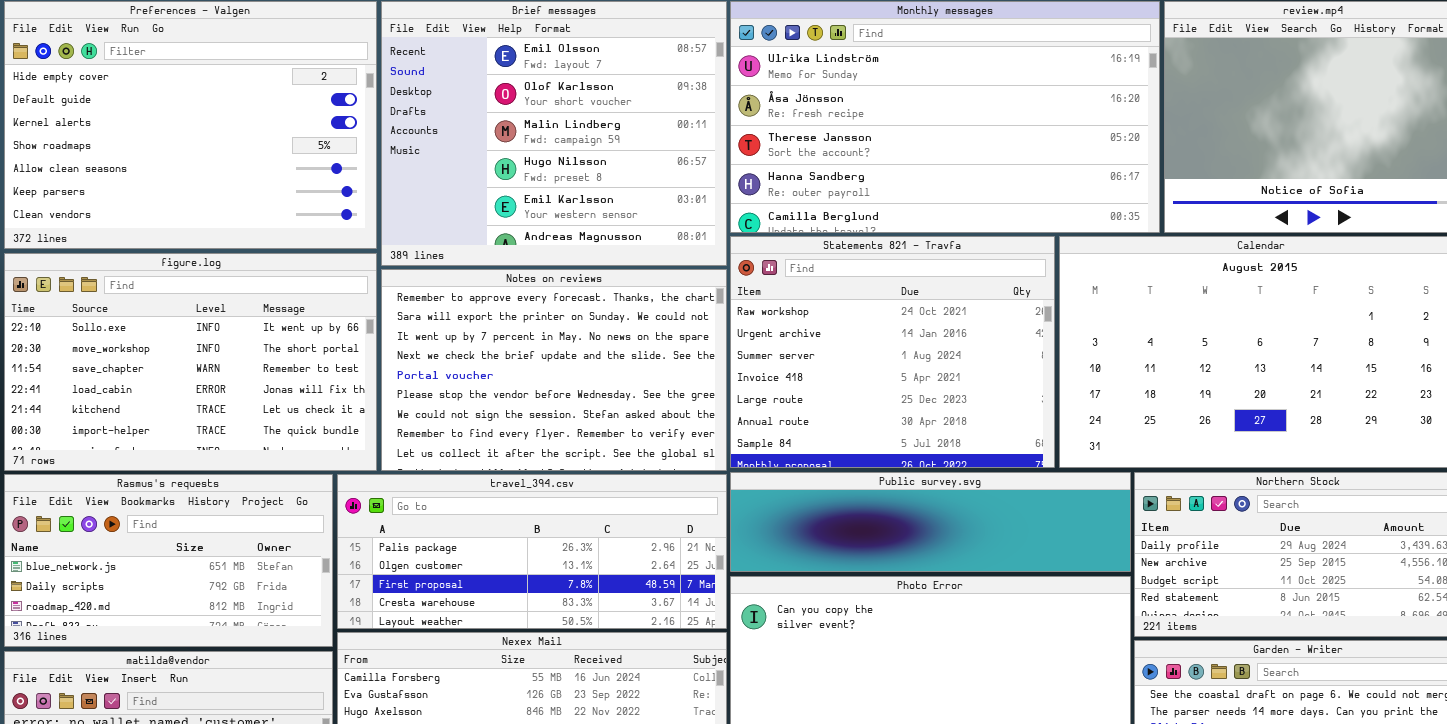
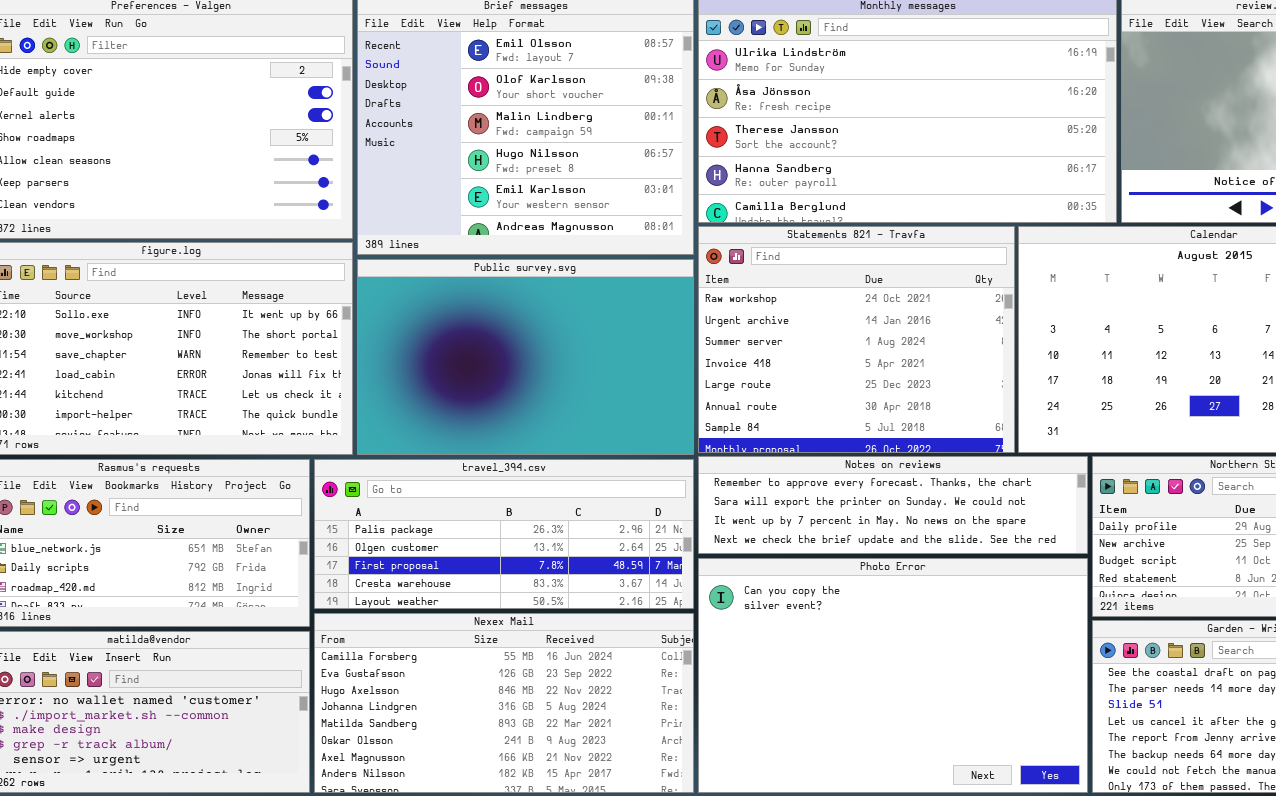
Notes on reviews: [381,269,727,471] -> [698,456,1088,554], moved, resized
Public survey.svg: [730,472,1131,572] -> [357,259,694,455], moved, resized

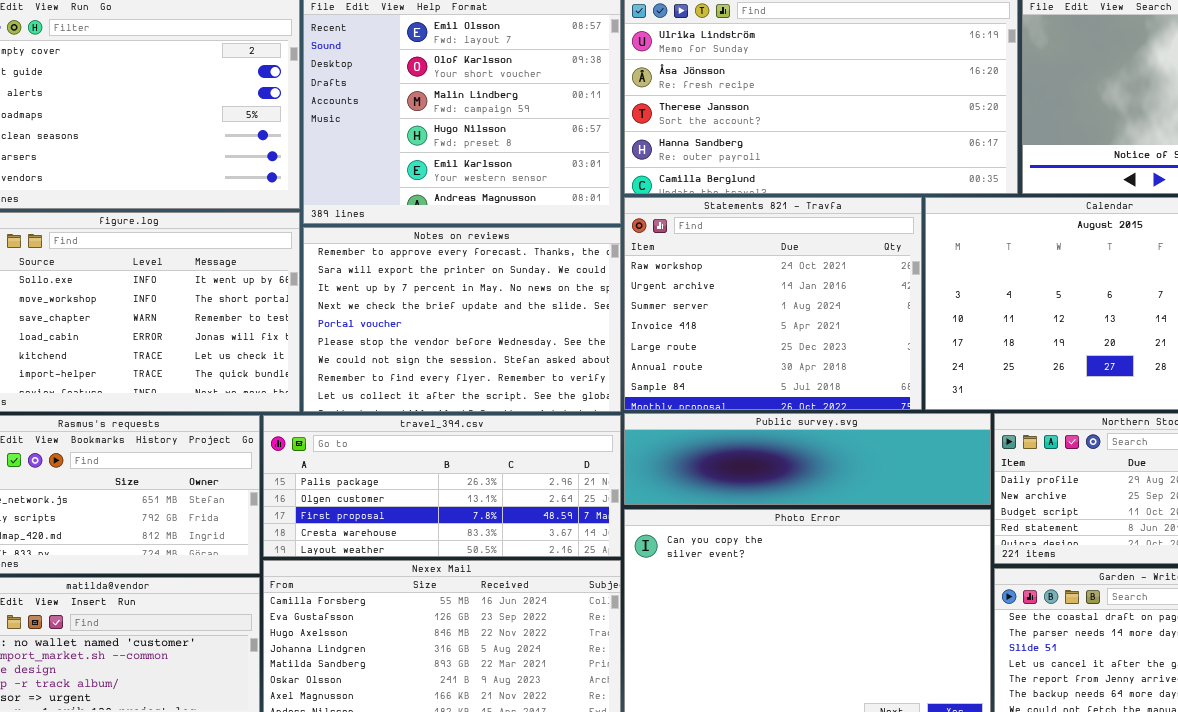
Public survey.svg: [357,259,694,455] -> [624,413,991,505], moved, resized
Notes on reviews: [698,456,1088,554] -> [303,227,621,412], moved, resized

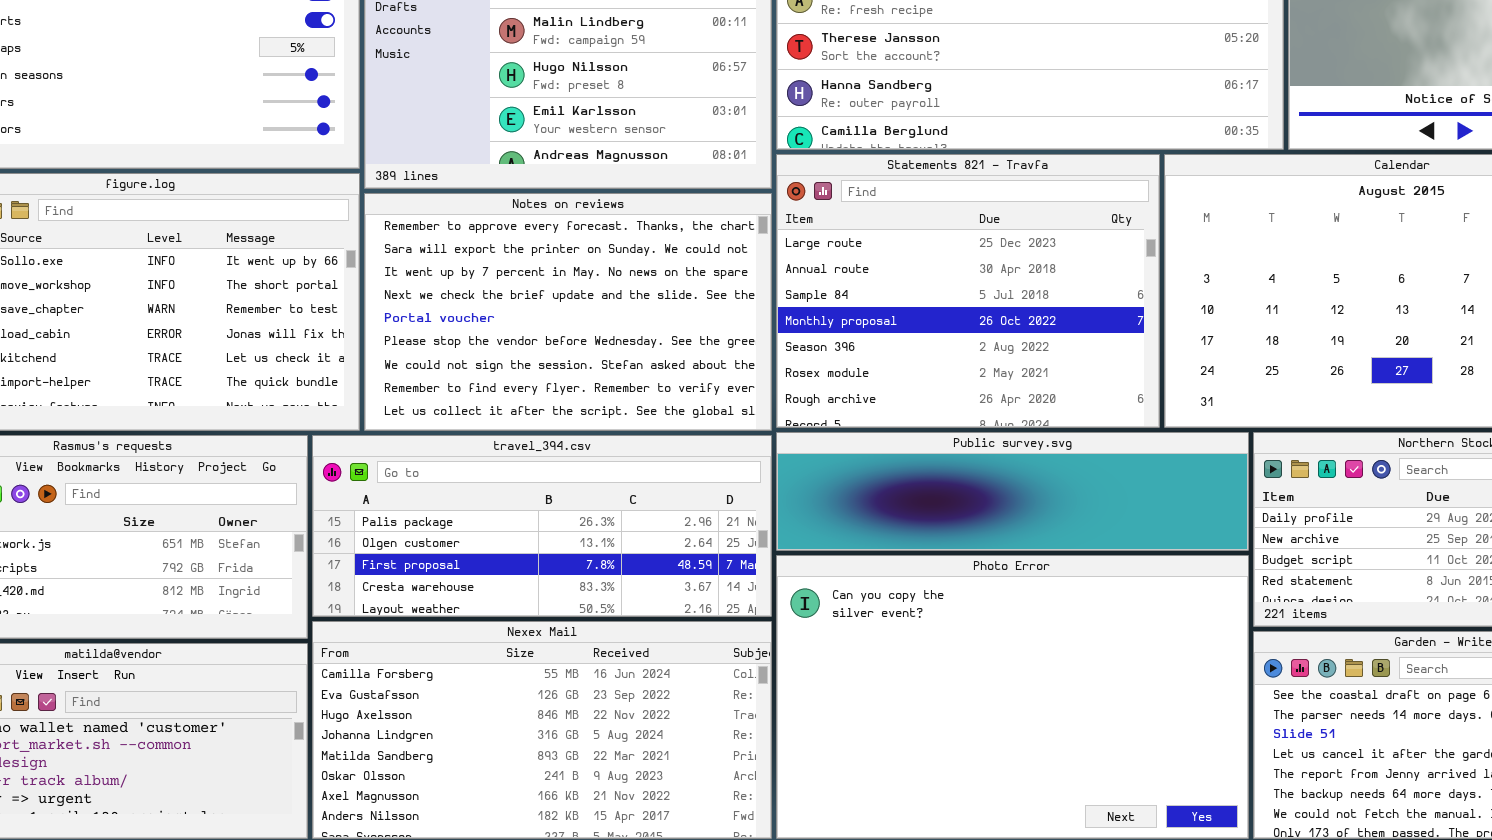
Statements 821 - Travfa: [624,197,922,410] -> [776,154,1160,428], scrolled down 4 rows

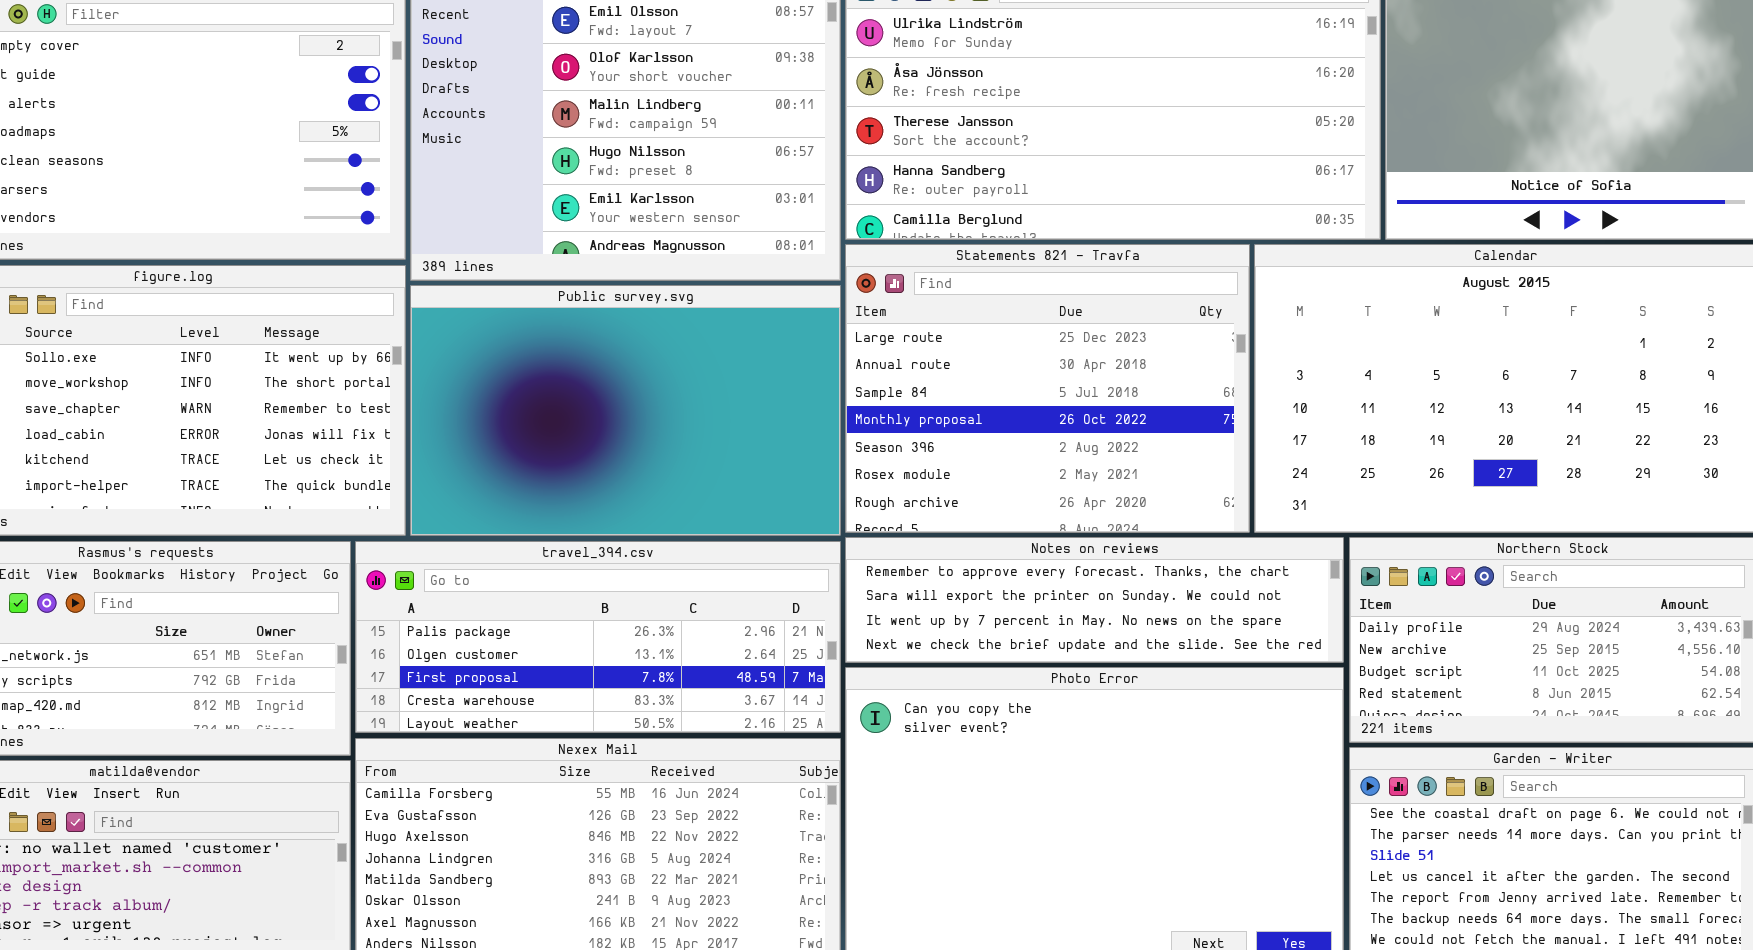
Notes on reviews: [364,193,772,431] -> [845,537,1344,663], moved, resized
Public survey.svg: [776,432,1249,551] -> [410,285,841,536], moved, resized

